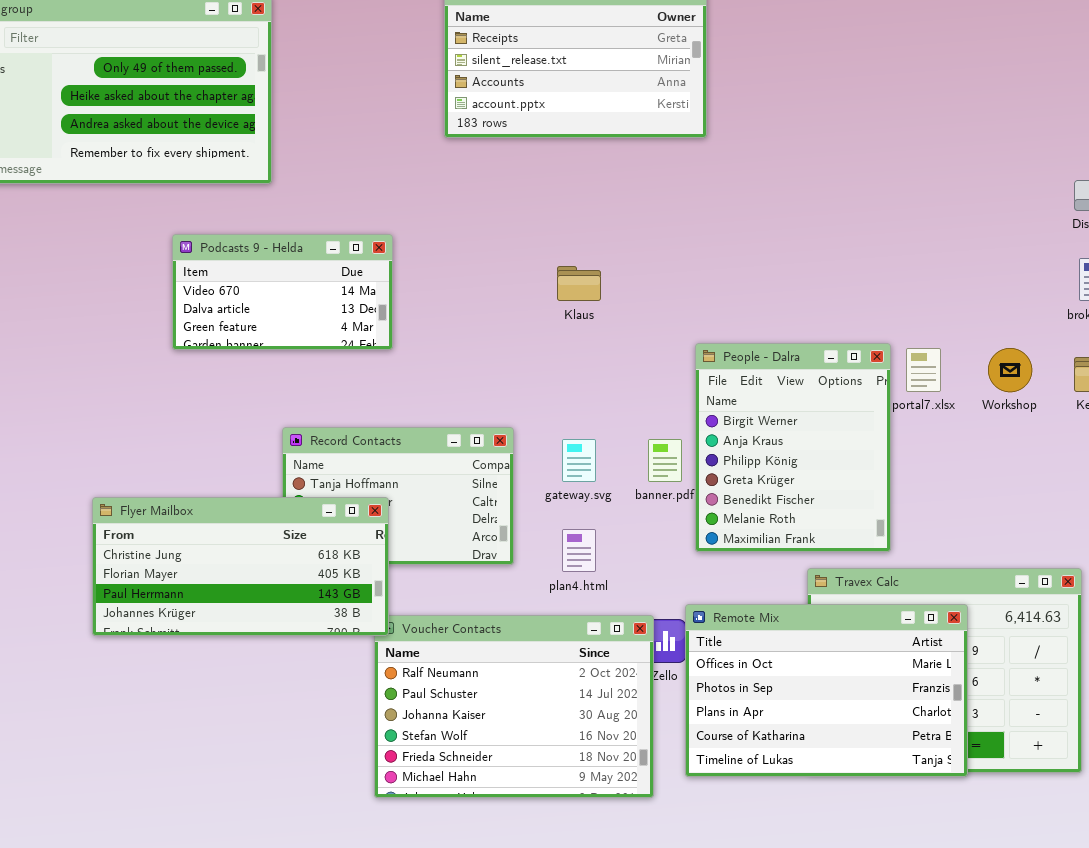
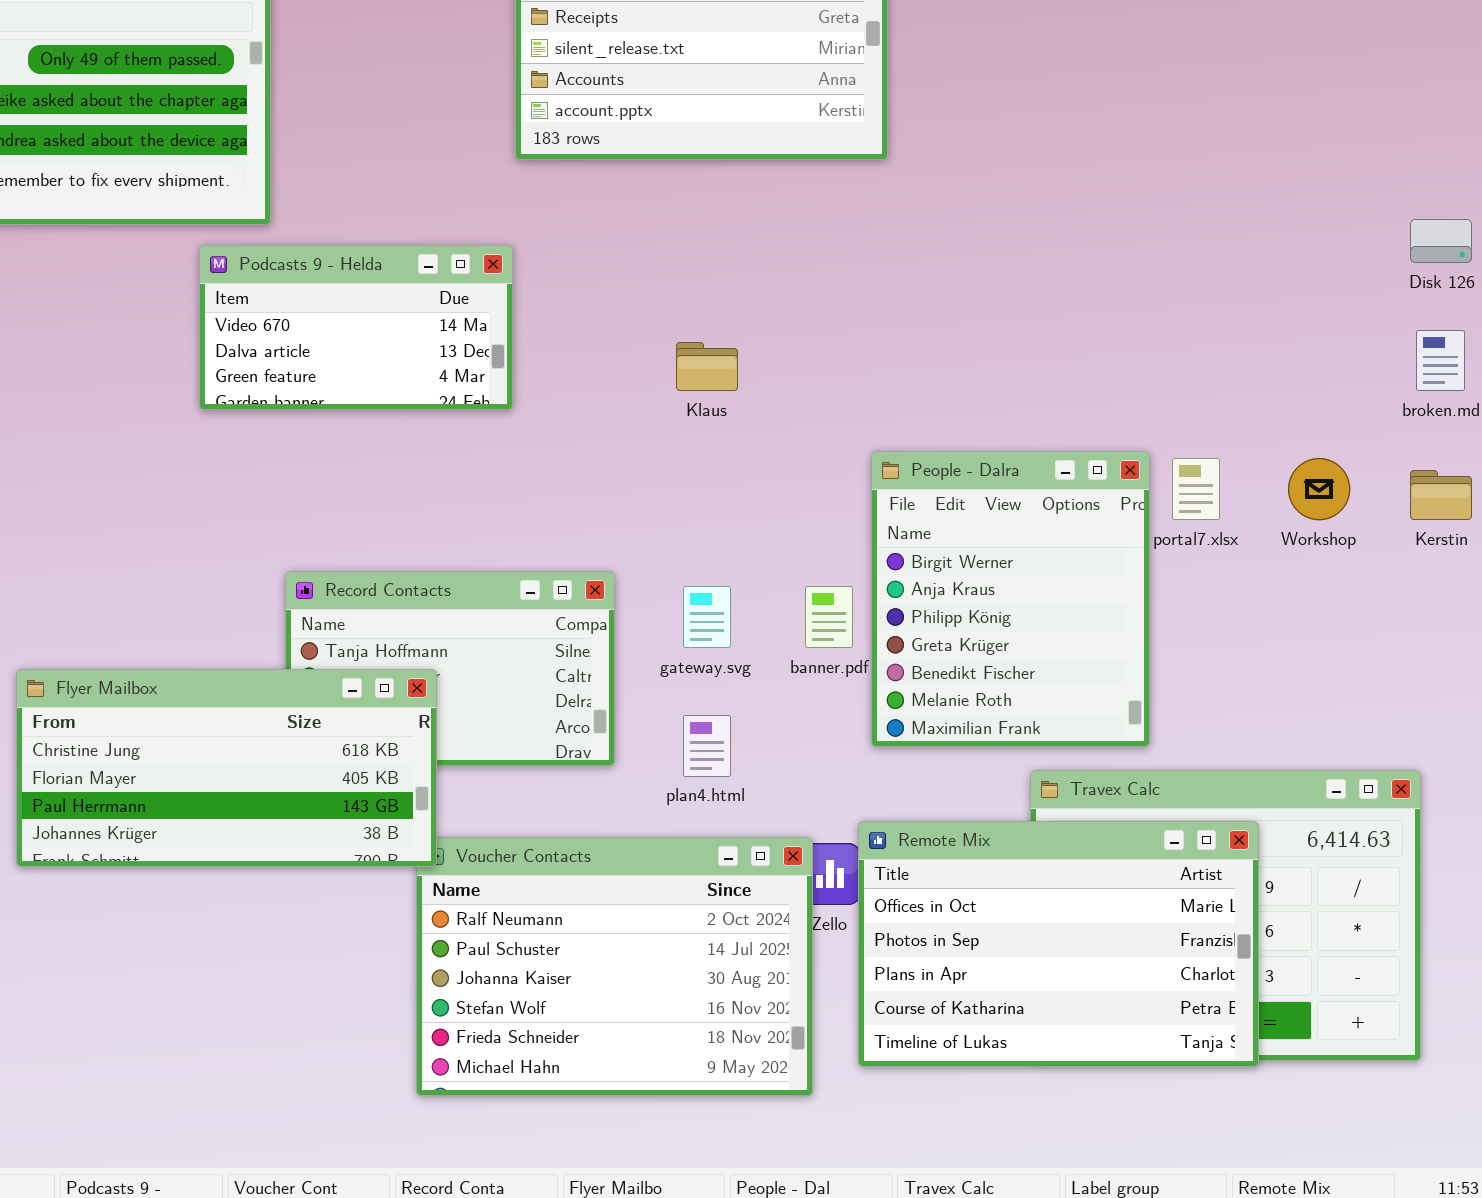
Podcasts 9 - Helda: [172,234,393,350] -> [199,245,513,410], moved

